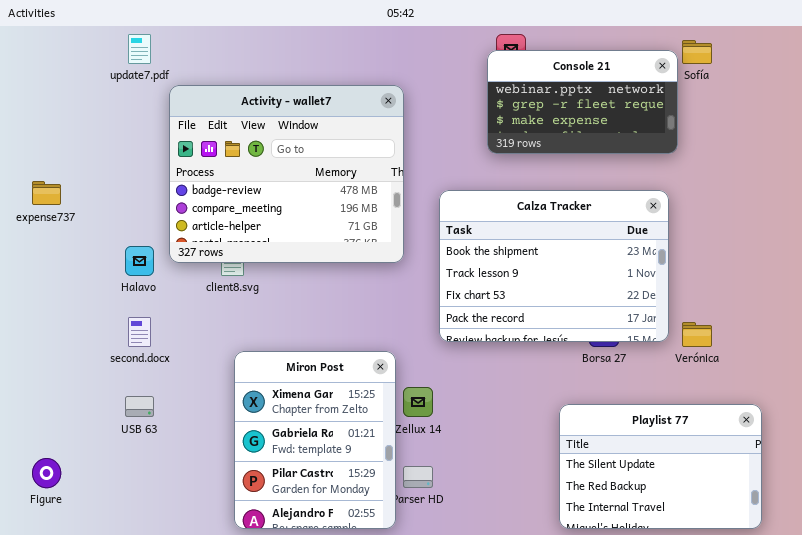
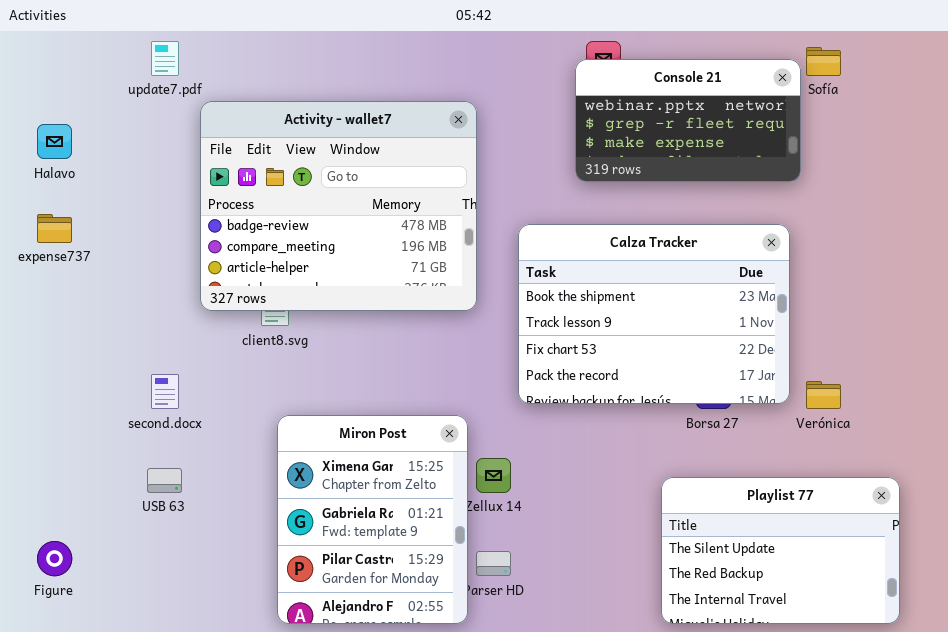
Halavo: [125,246,154,276] -> [37,124,72,159], moved

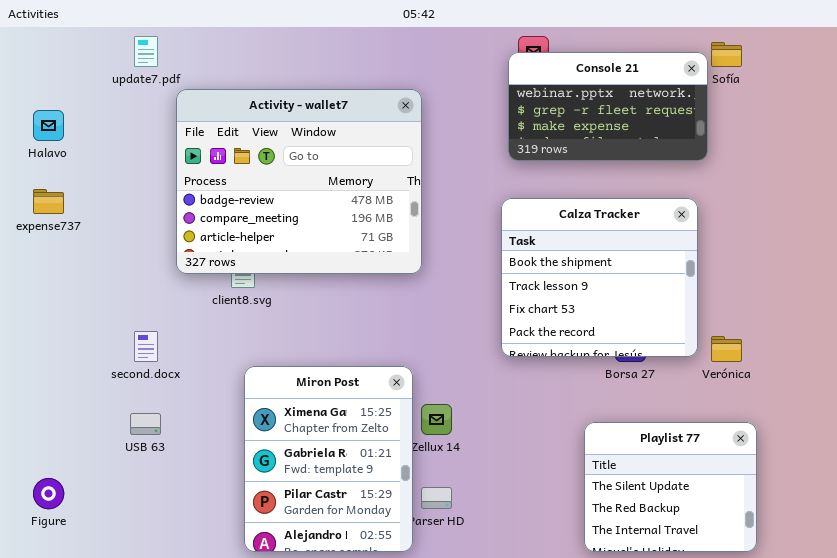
Calza Tracker: [518,224,790,404] -> [501,198,698,357], resized
Playlist 77: [661,477,900,624] -> [584,422,757,552], resized

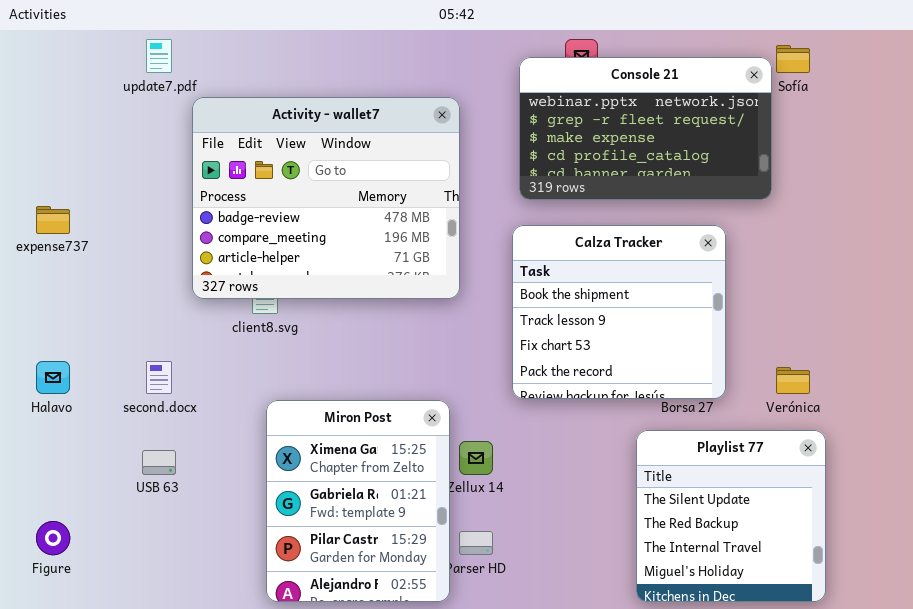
Console 21: [508,52,708,161] -> [519,57,772,200], resized
Halavo: [33,110,64,141] -> [36,361,70,394], moved
Calza Tracker: [501,198,698,357] -> [512,225,726,399], moved
Playlist 77: [584,422,757,552] -> [636,430,826,602], resized

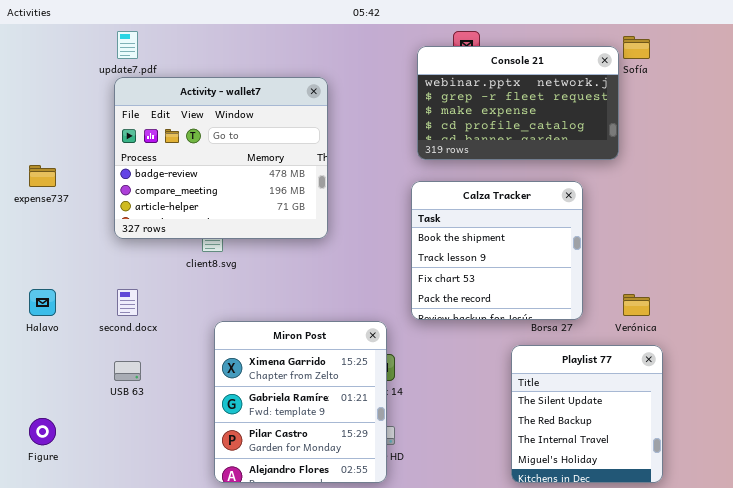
Activity - wallet7: [192,97,460,299] -> [114,77,328,239], moved
Miron Post: [266,400,450,602] -> [214,321,387,483], resized

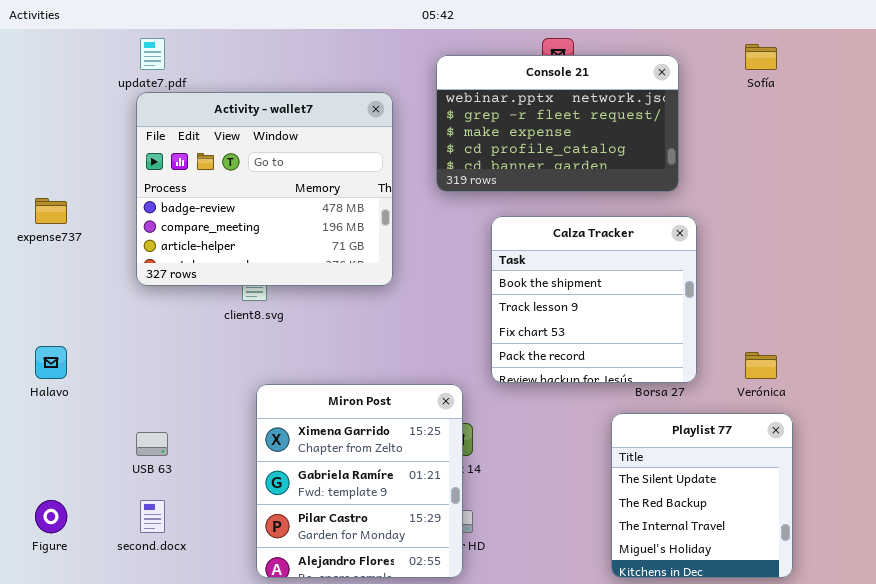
Console 21: [417,46,619,160] -> [436,55,679,192], moved
second.docx: [117,289,138,316] -> [140,500,165,533], moved

